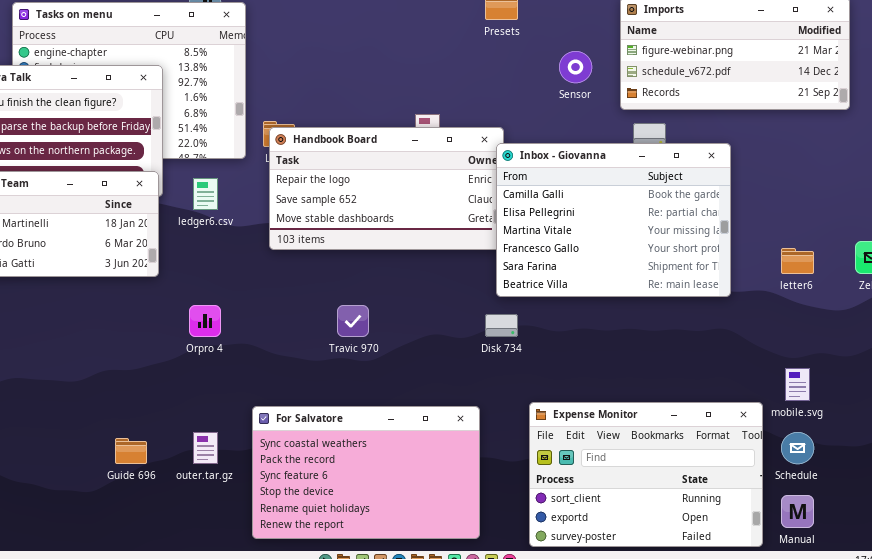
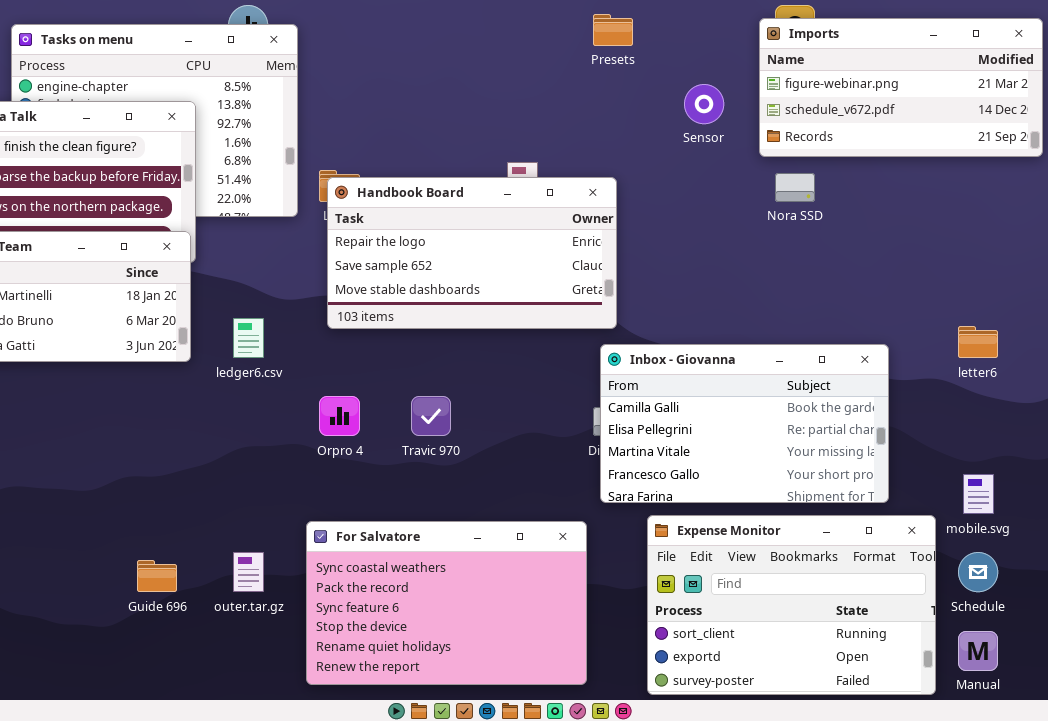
Inbox - Giovanna: [496,143,731,297] -> [600,344,889,503], moved, resized
ledger6.csv: [193,178,218,210] -> [233,318,264,358], moved
Orpro 4: [189,305,221,337] -> [319,396,360,436], moved

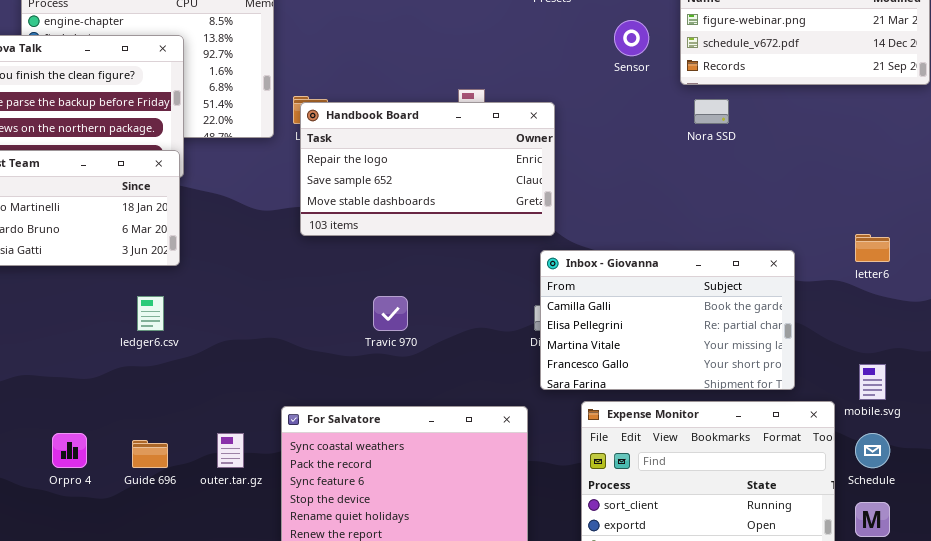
ledger6.csv: [233,318,264,358] -> [137,296,164,331], moved
Orpro 4: [319,396,360,436] -> [52,433,87,468], moved

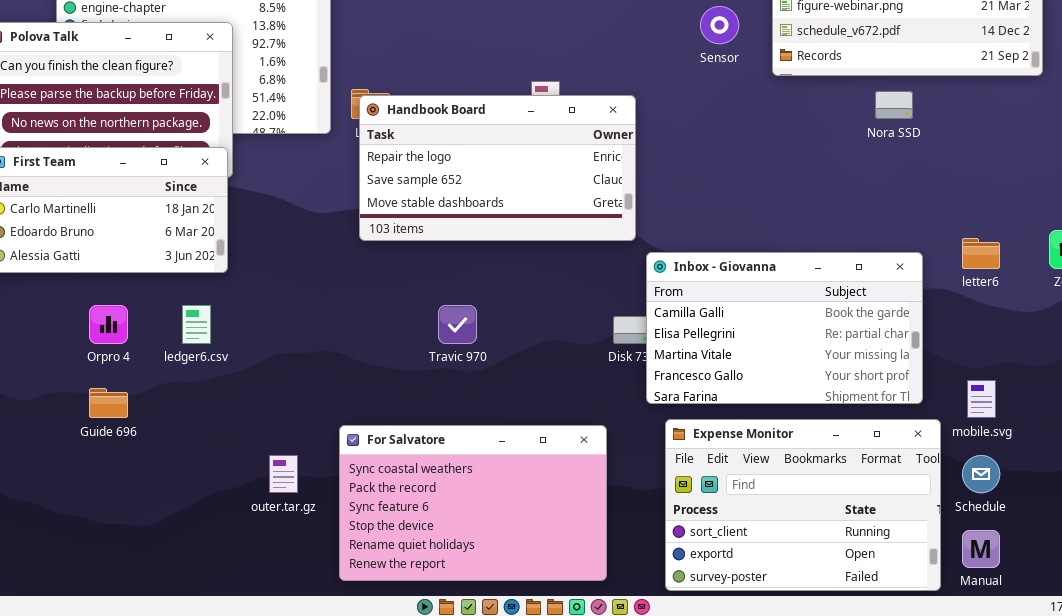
Nora SSD: [694,99,729,124] -> [875,91,913,119], moved
Inbox - Giovanna: [540,250,795,390] -> [646,252,923,404], moved
Orpro 4: [52,433,87,468] -> [89,305,128,344], moved
Guide 696: [132,440,168,468] -> [89,388,128,418], moved

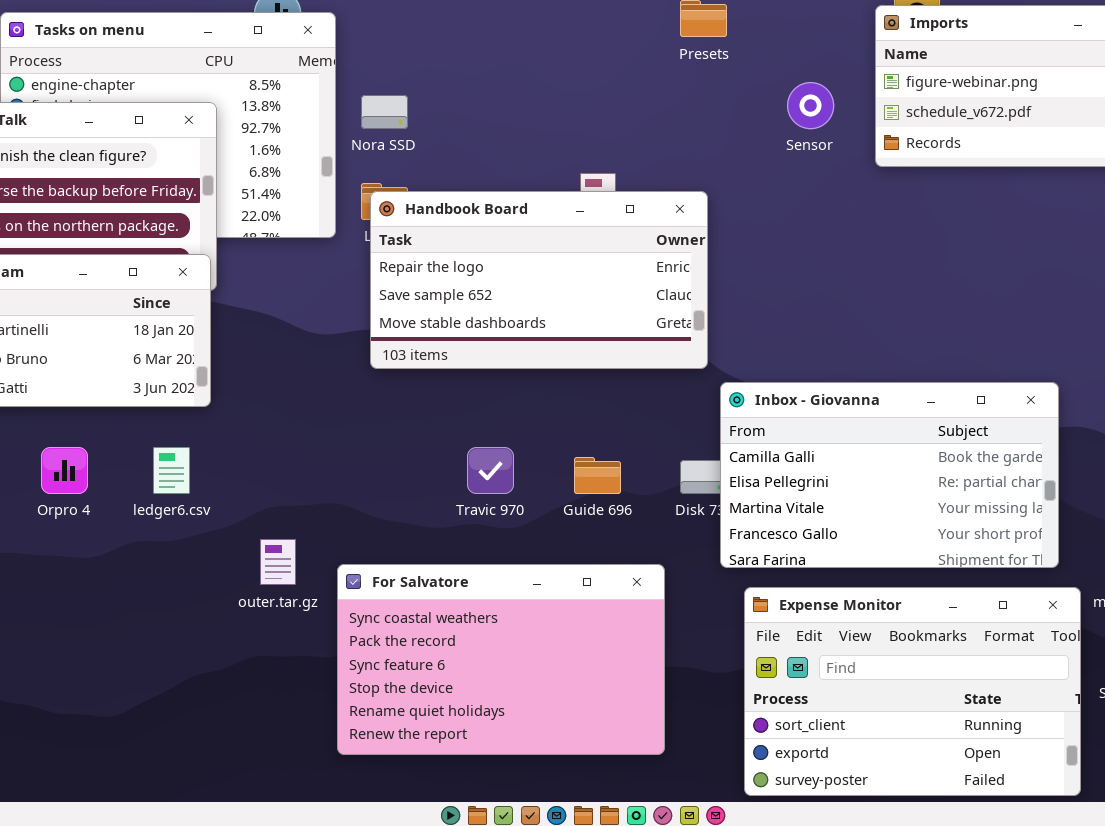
Nora SSD: [875,91,913,119] -> [361,95,408,129], moved
Guide 696: [89,388,128,418] -> [574,457,621,494], moved
For Salvatore: [339,425,607,581] -> [337,564,665,755], moved
outer.tar.gz: [269,455,298,493] -> [260,539,296,585], moved

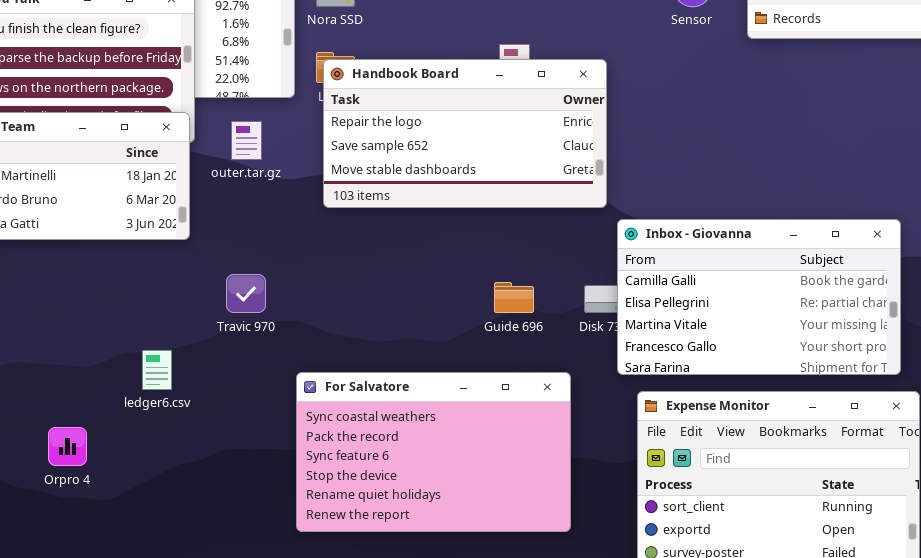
Orpro 4: [41,447,88,494] -> [48,427,87,466], moved
ledger6.csv: [153,447,190,494] -> [142,350,172,390], moved
Travic 970: [467,447,514,494] -> [226,274,266,313], moved
outer.tar.gz: [260,539,296,585] -> [231,121,262,160], moved

